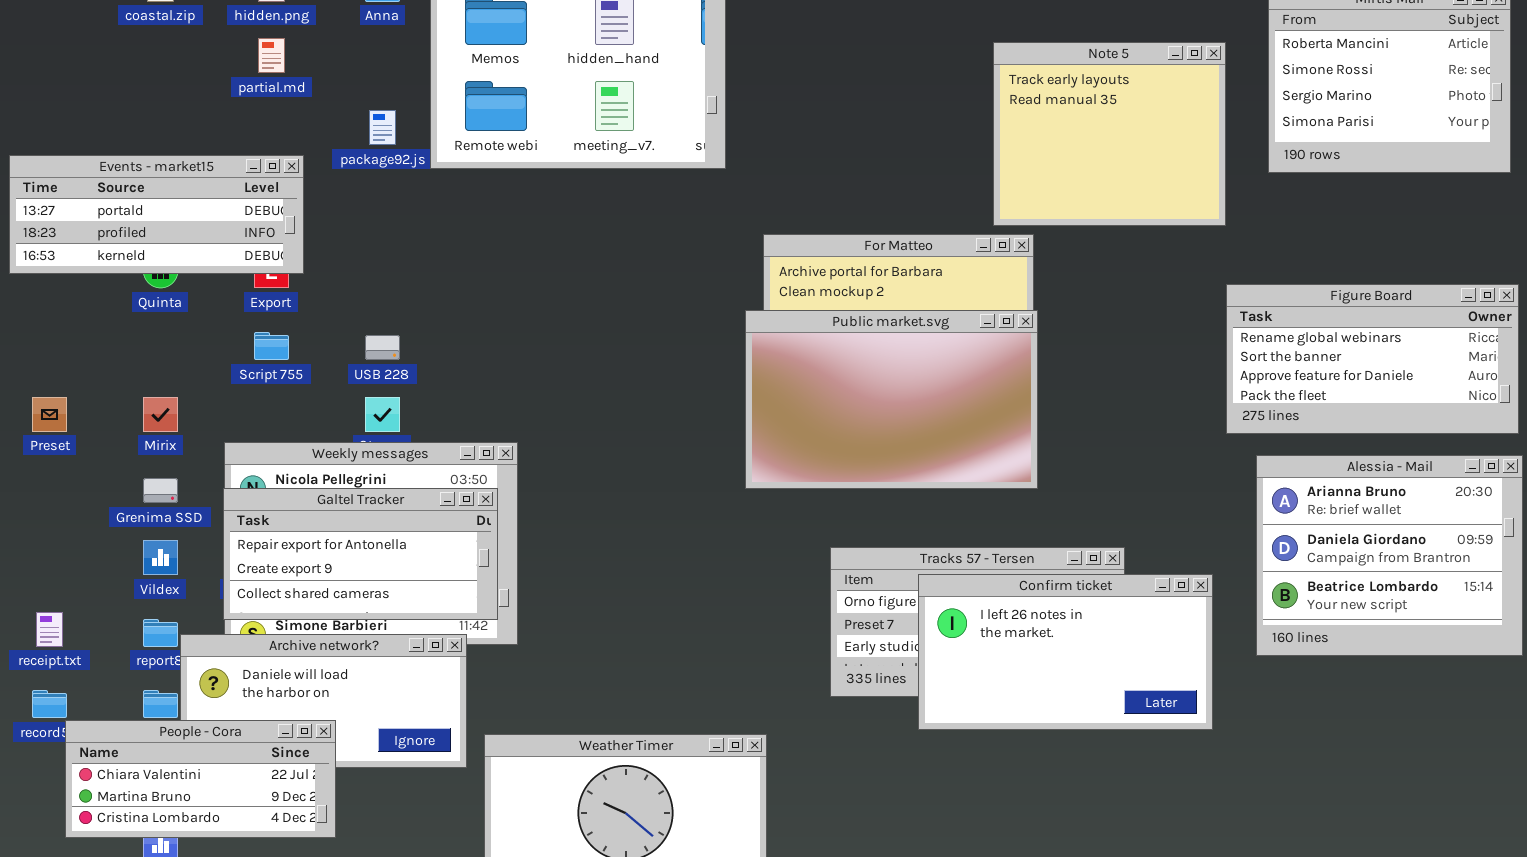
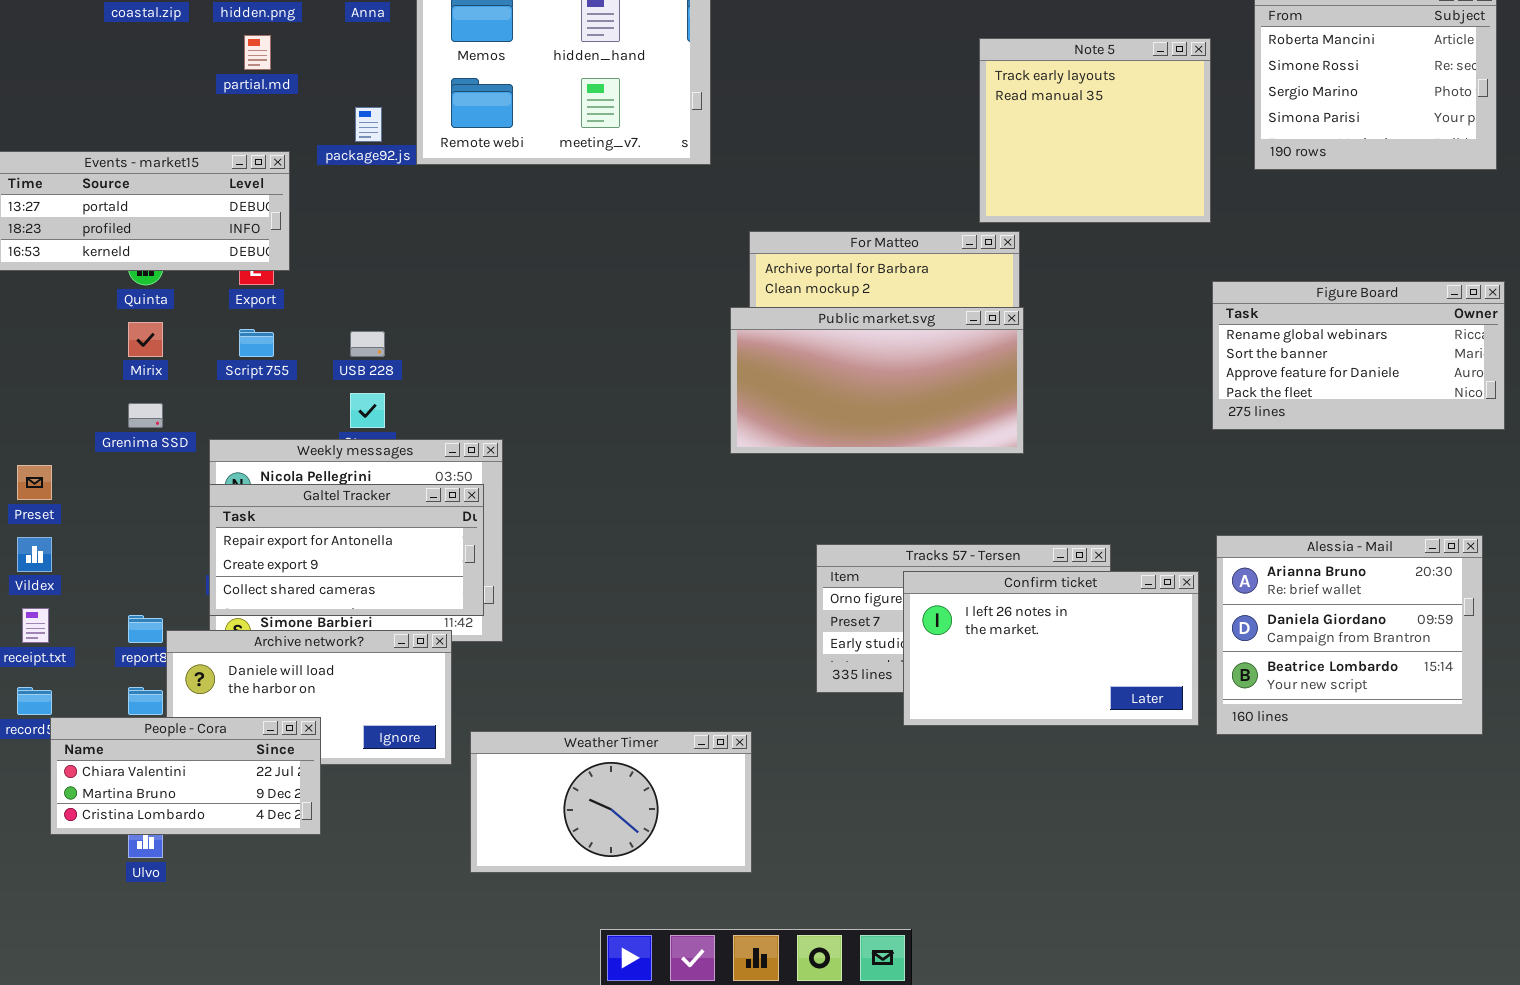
Public market.svg: [745,310,1038,489] -> [730,307,1024,454], resized
Preset: [32,397,67,432] -> [17,465,52,500], moved
Mirix: [143,397,178,432] -> [128,322,163,357], moved
Alessia - Mail: [1256,455,1523,656] -> [1216,535,1483,735], moved
Grenima SSD: [143,478,178,503] -> [128,403,163,428], moved
Vildex: [143,540,178,575] -> [17,537,52,572], moved

